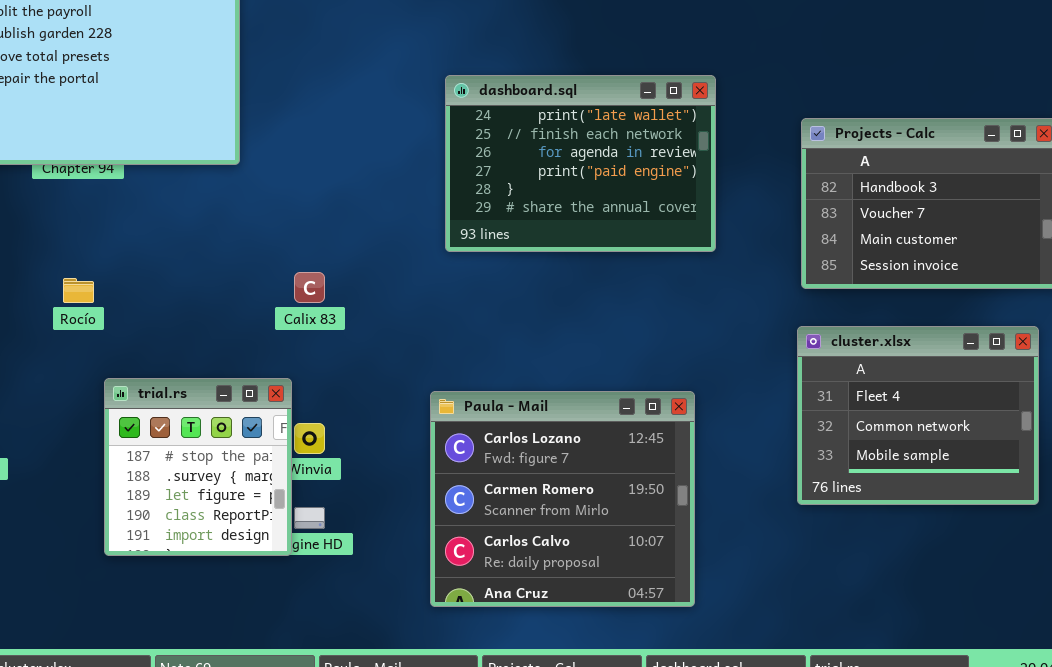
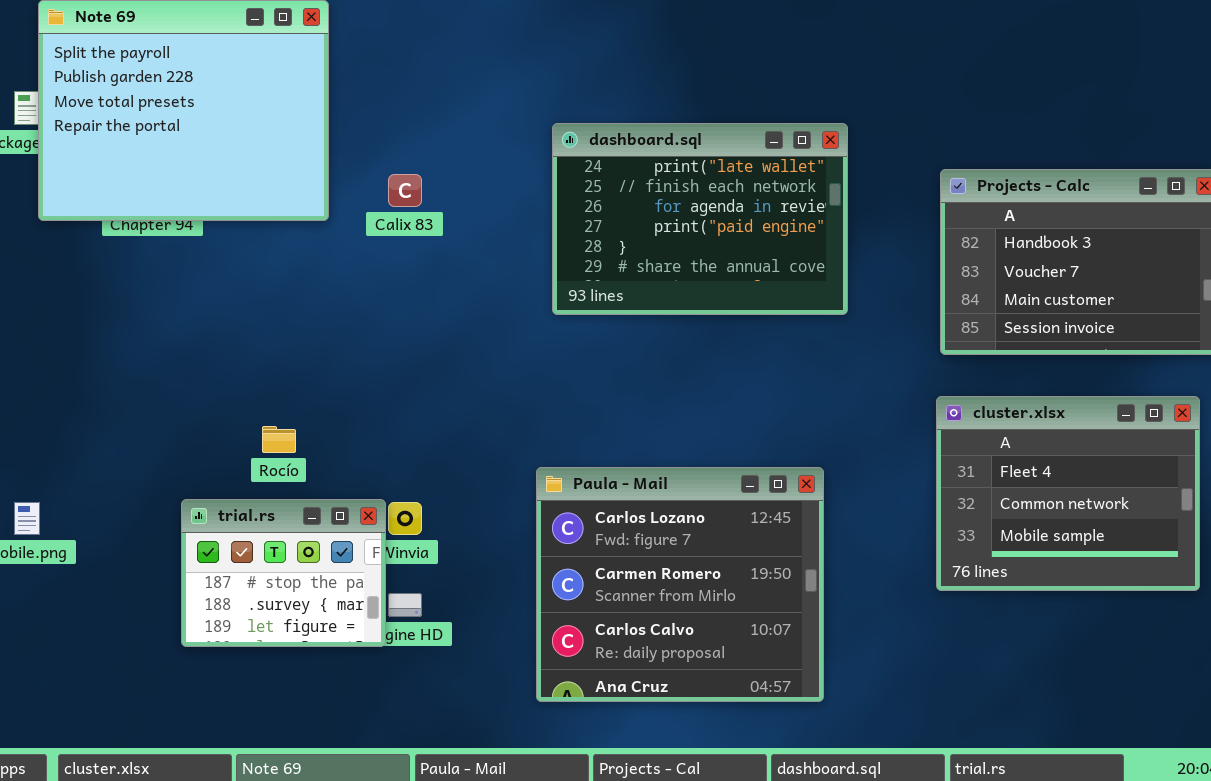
Calix 83: [294,272,325,303] -> [388,174,422,207], moved
Rocío: [63,278,94,303] -> [262,426,296,453], moved
trial.rs: [104,378,292,556] -> [181,499,386,647], resized

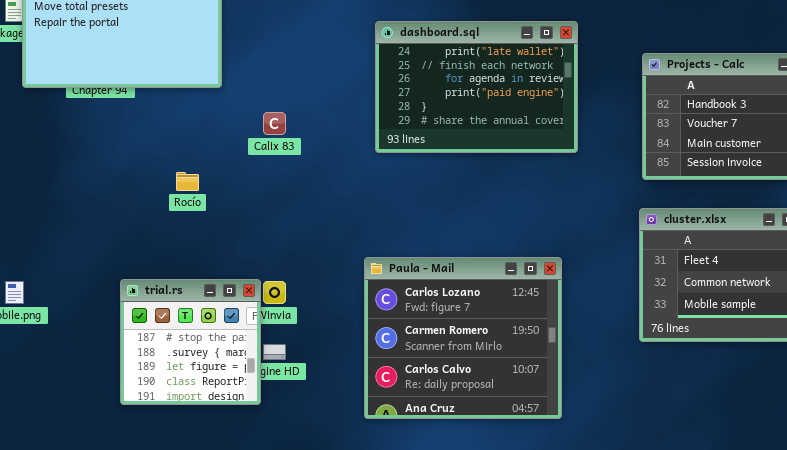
Calix 83: [388,174,422,207] -> [263,112,286,135], moved
Rocío: [262,426,296,453] -> [176,172,199,191], moved
trial.rs: [181,499,386,647] -> [120,279,261,405], resized

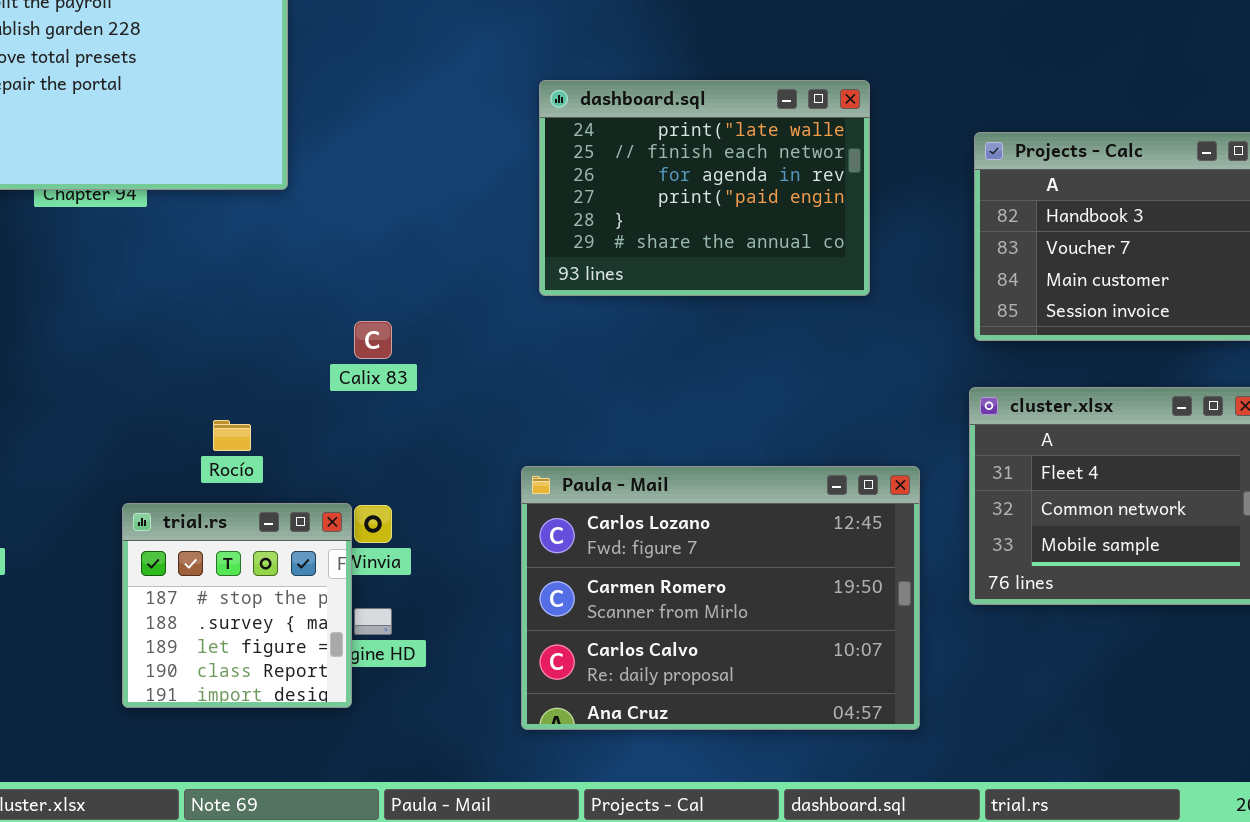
Calix 83: [263,112,286,135] -> [354,321,392,359], moved
Rocío: [176,172,199,191] -> [213,420,251,451], moved
Paula - Mail: [364,257,562,419] -> [521,466,920,730], resized

